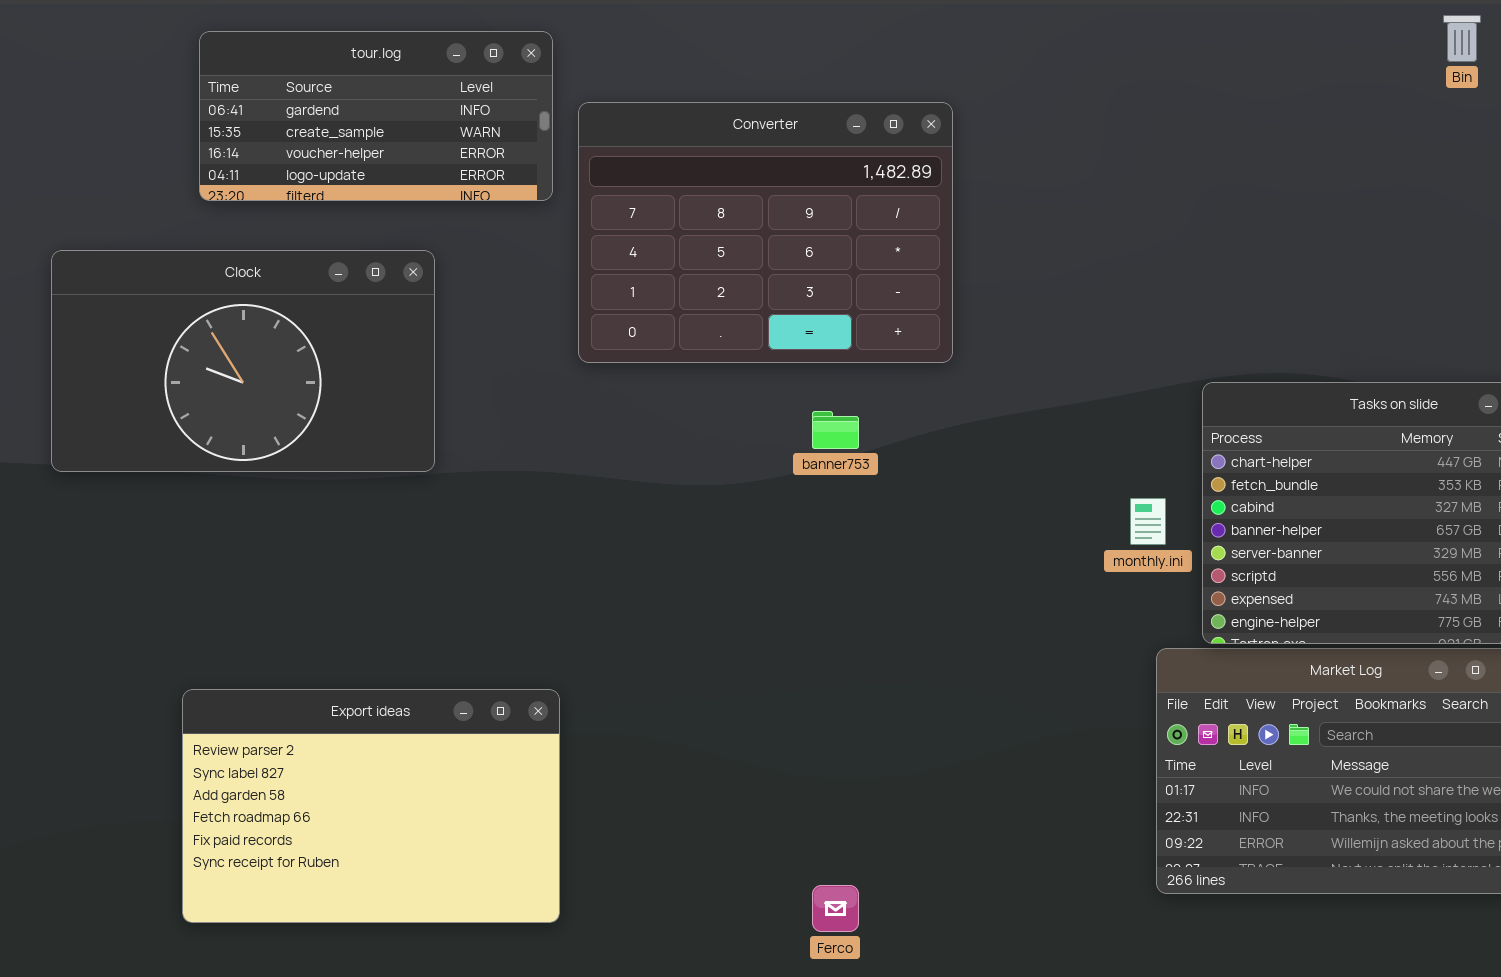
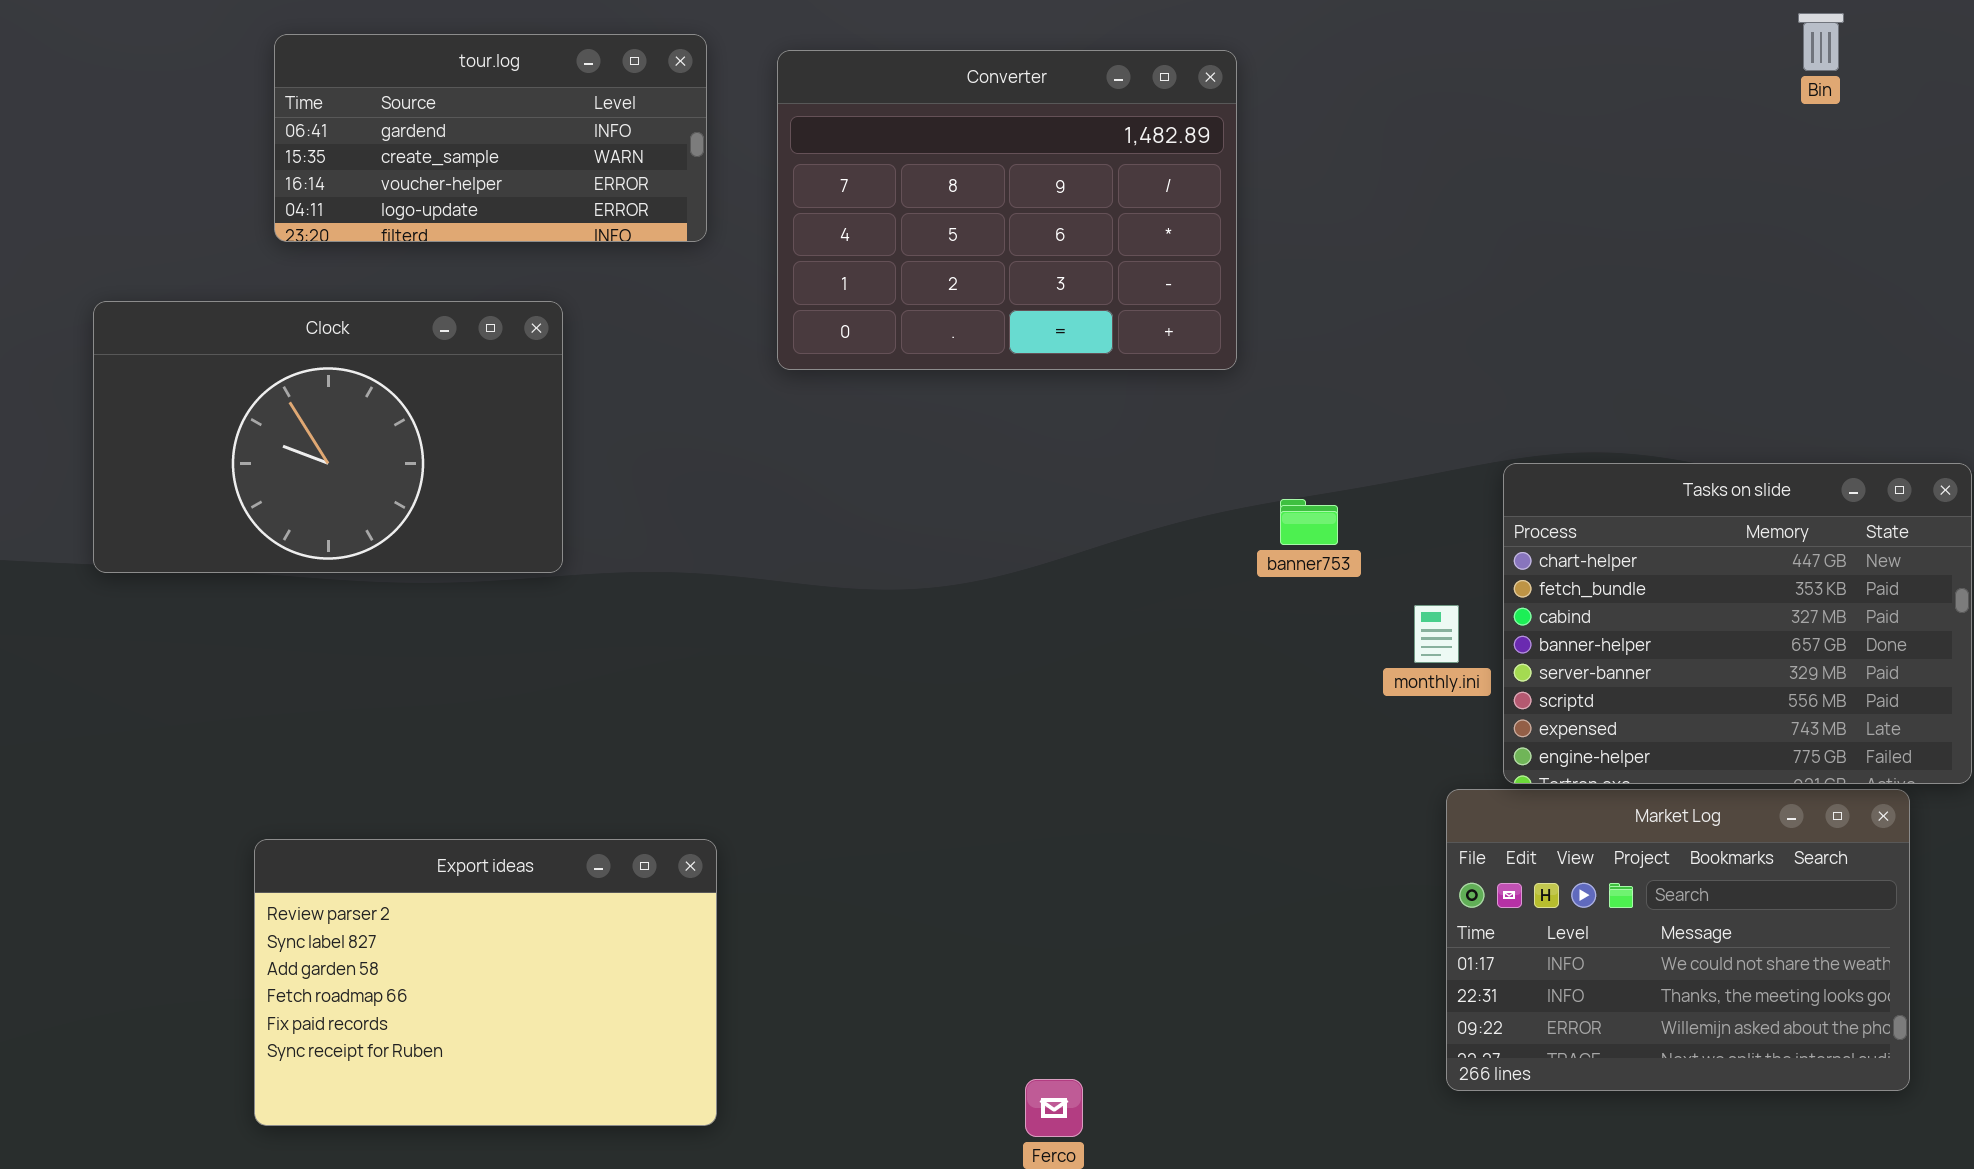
Converter: [578,102,953,363] -> [777,50,1237,370], moved
banner753: [812,411,859,449] -> [1280,499,1338,545], moved

